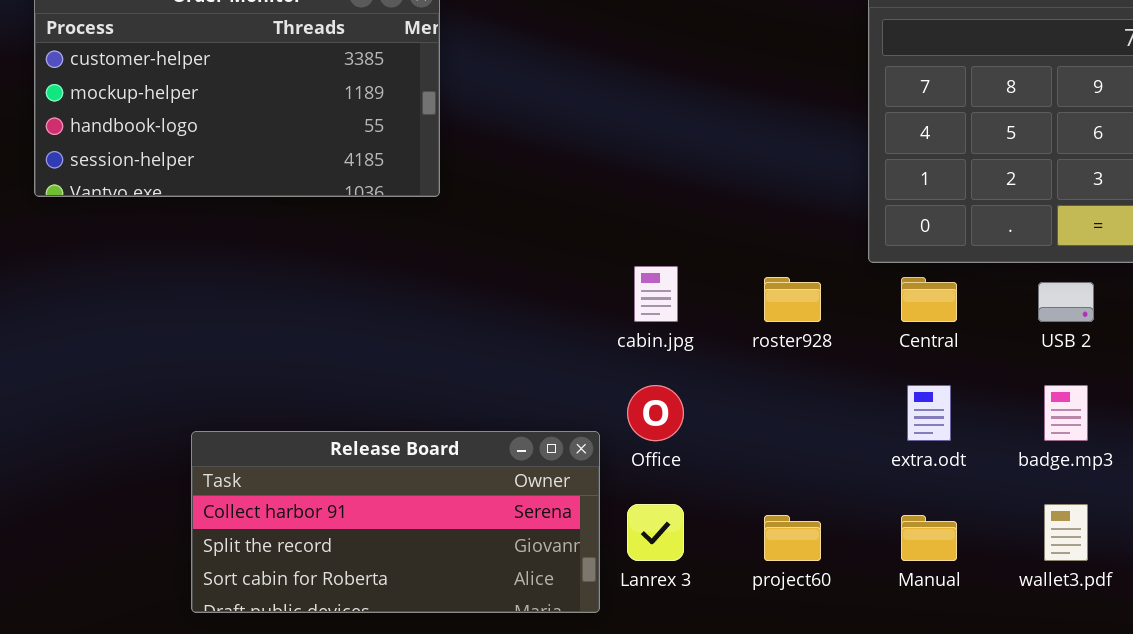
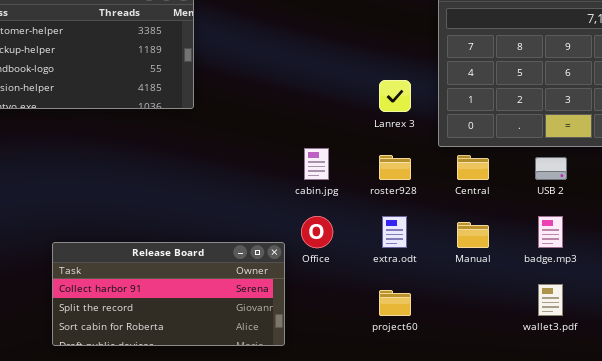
extra.odt: [907,385,951,441] -> [382,216,407,248], moved
Lanrex 3: [627,504,684,561] -> [379,80,411,112], moved
Manual: [901,515,957,561] -> [457,222,489,248], moved

